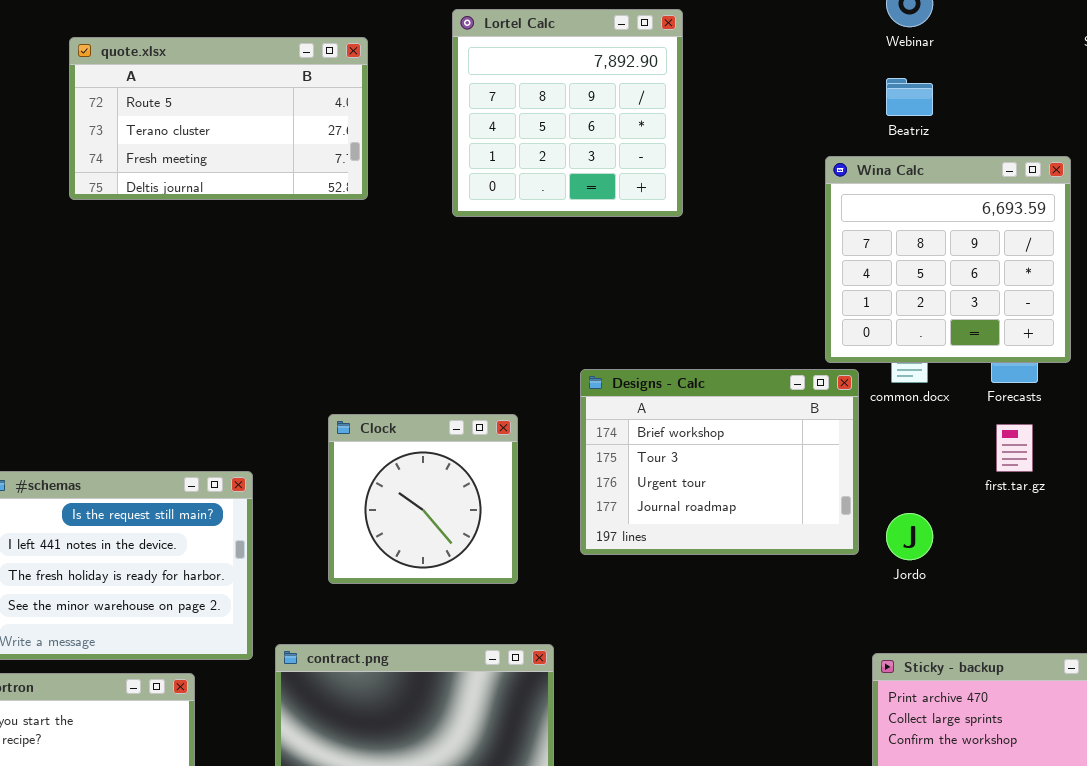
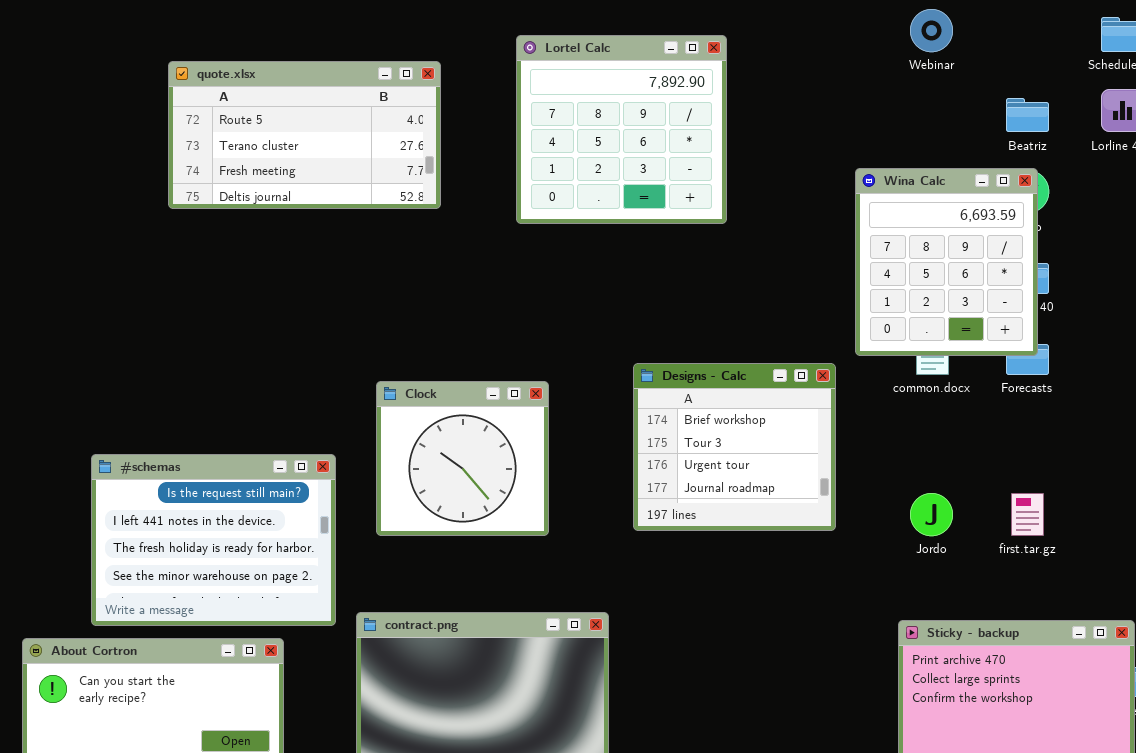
Beatriz: [886,78,933,116] -> [1006,98,1049,132], moved
Wina Calc: [825,156,1071,363] -> [855,168,1038,356], resized
Designs - Calc: [580,369,859,555] -> [633,363,836,531], resized
Clock: [328,414,518,584] -> [376,381,549,536], moved
first.tar.gz: [996,424,1033,472] -> [1011,493,1044,536], moved

